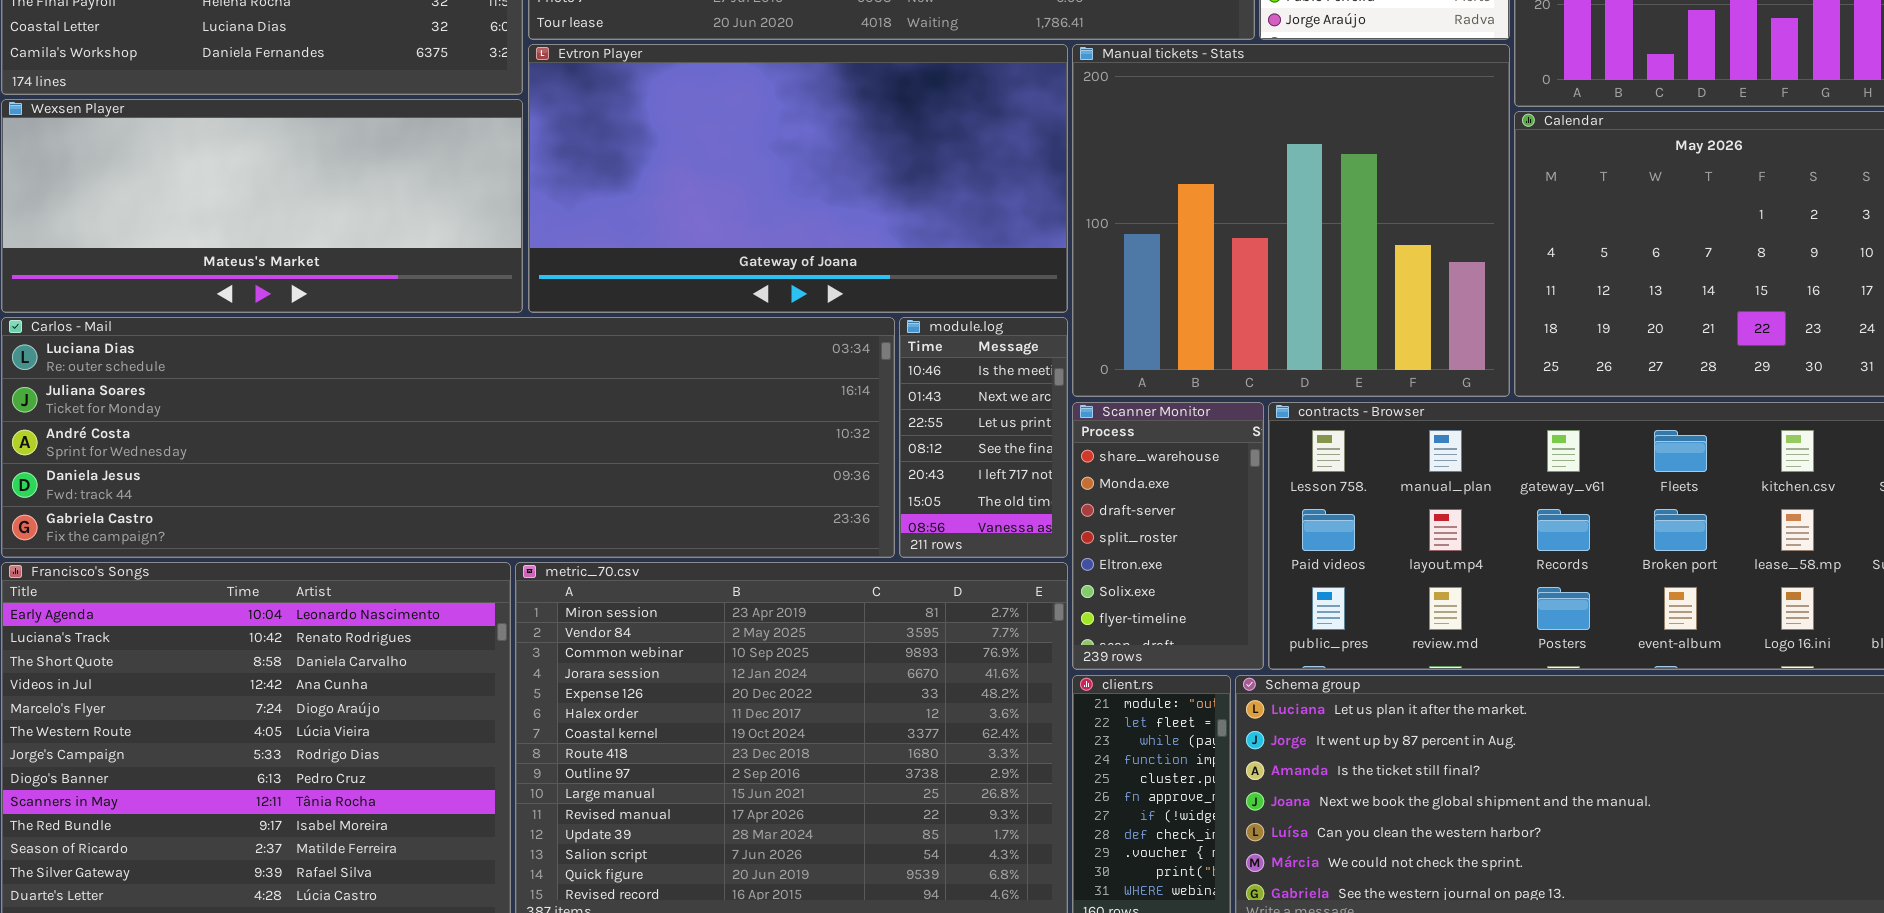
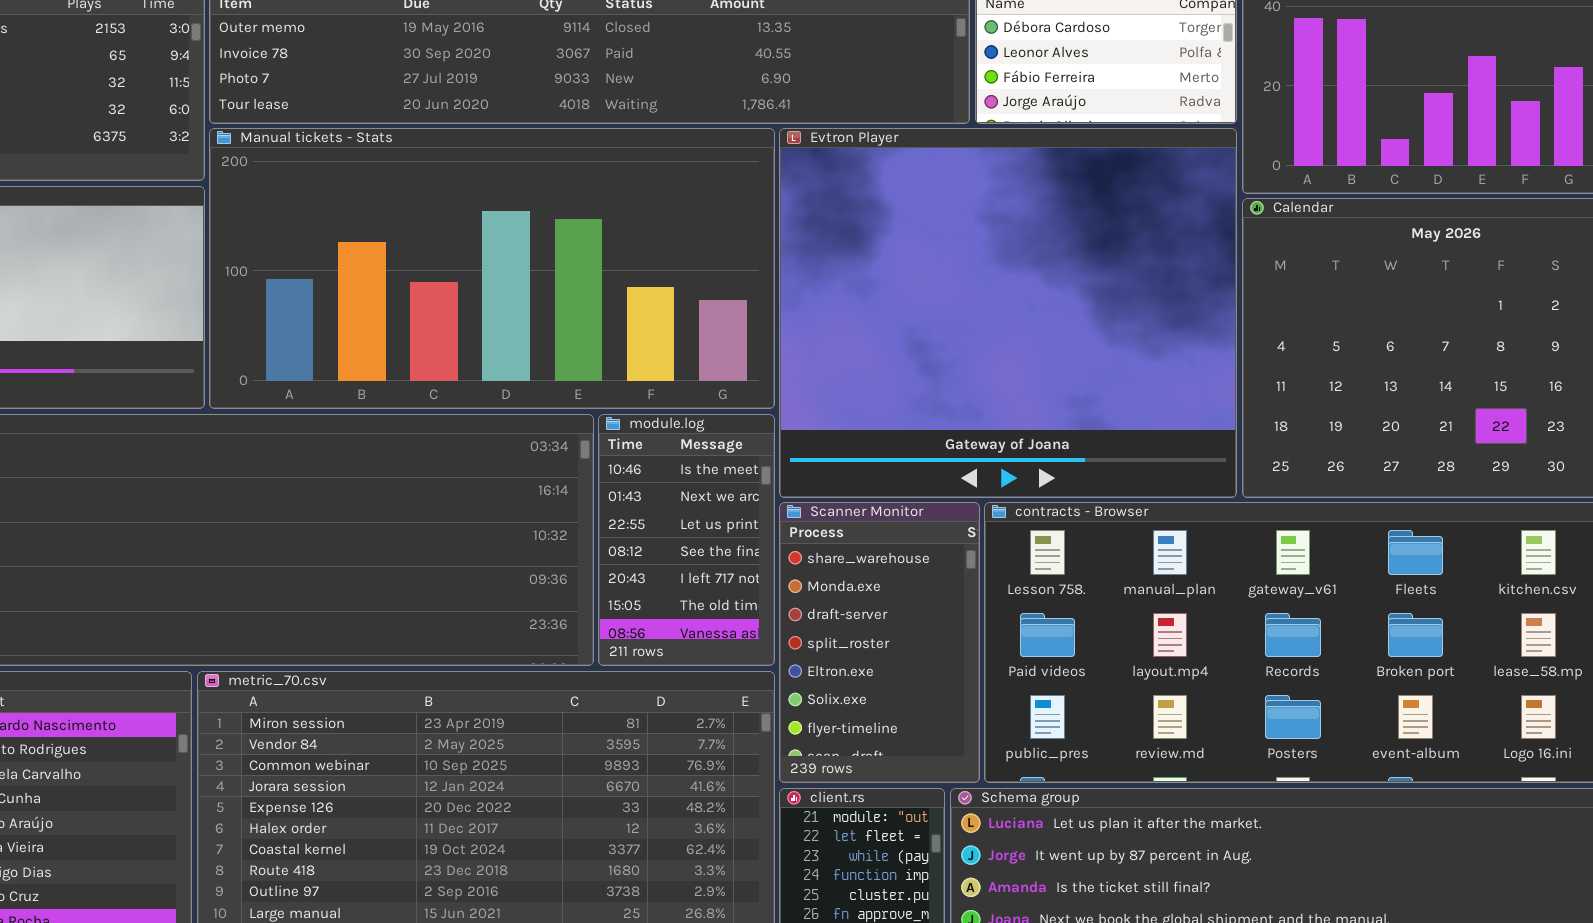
Evtron Player: [528,44,1068,313] -> [779,128,1237,498], moved, resized
Manual tickets - Stats: [1072,44,1510,397] -> [209,128,775,409], moved, resized

